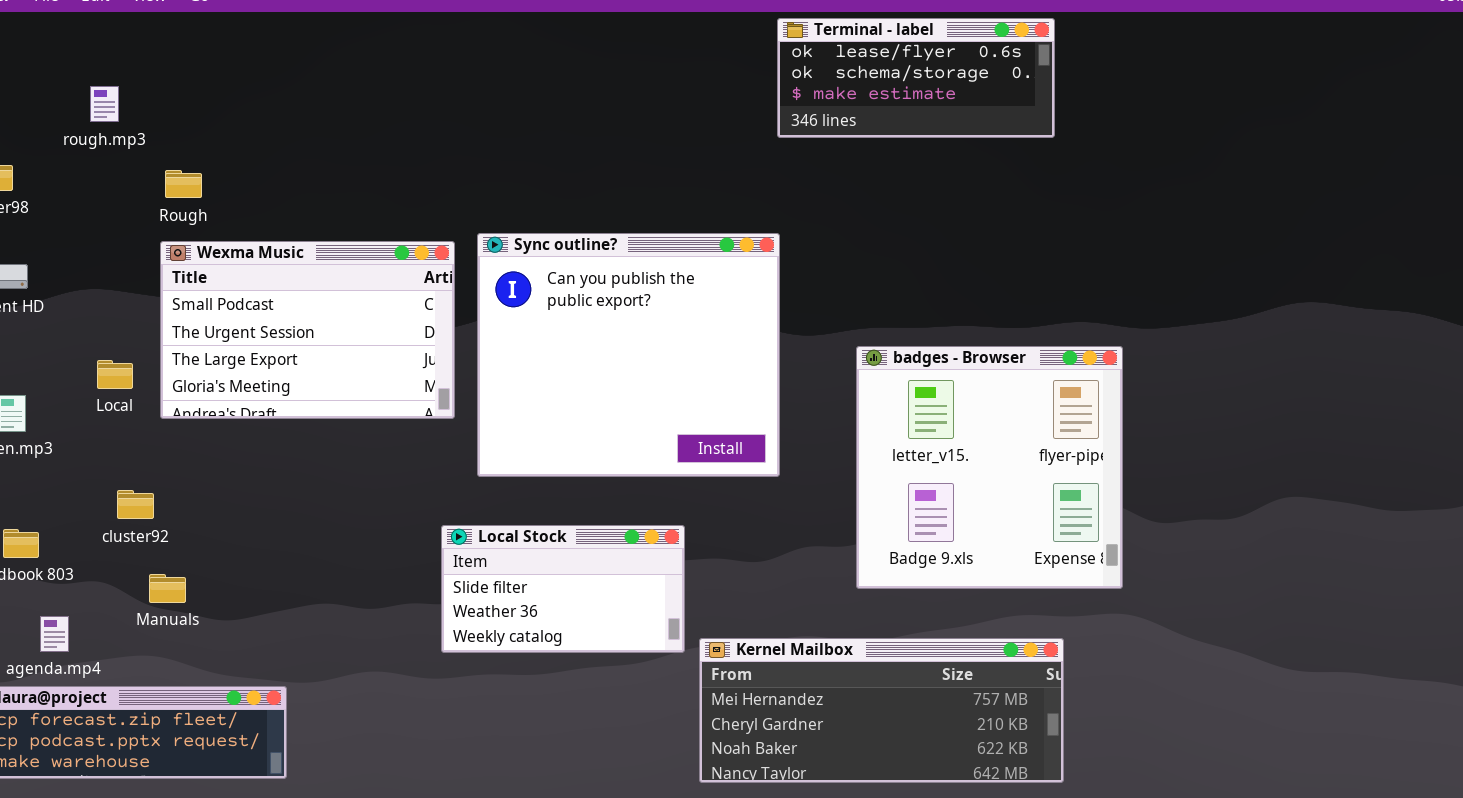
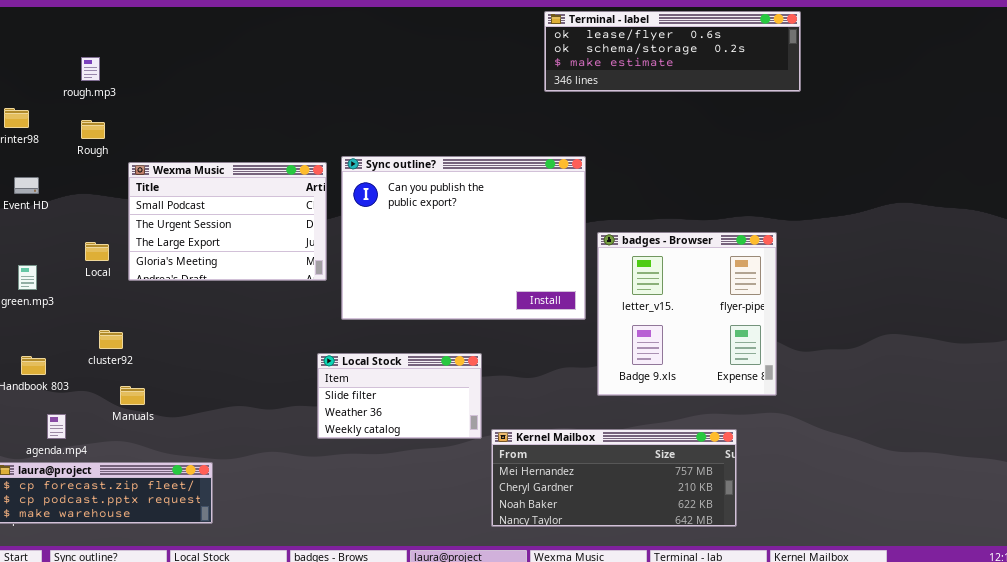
Terminal - label: [777,18,1055,138] -> [544,11,801,92], resized
Rough: [165,170,202,198] -> [81,120,105,139], moved
Sync outline?: [477,233,780,477] -> [341,156,586,320], resized

